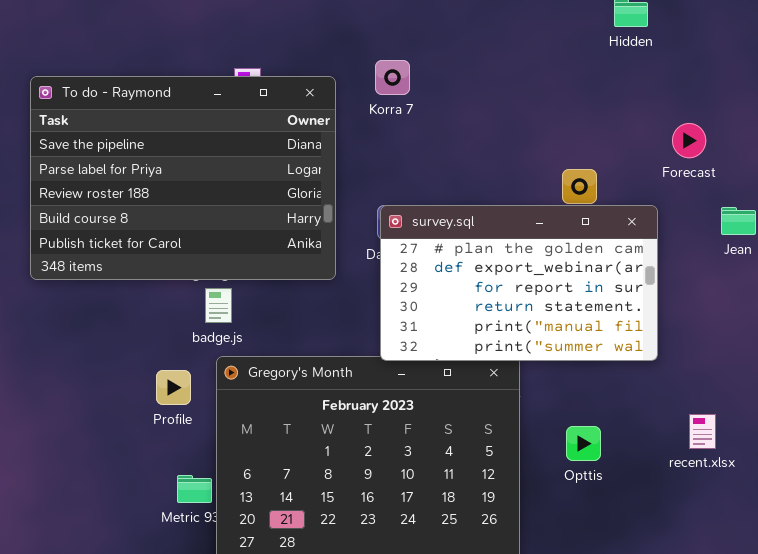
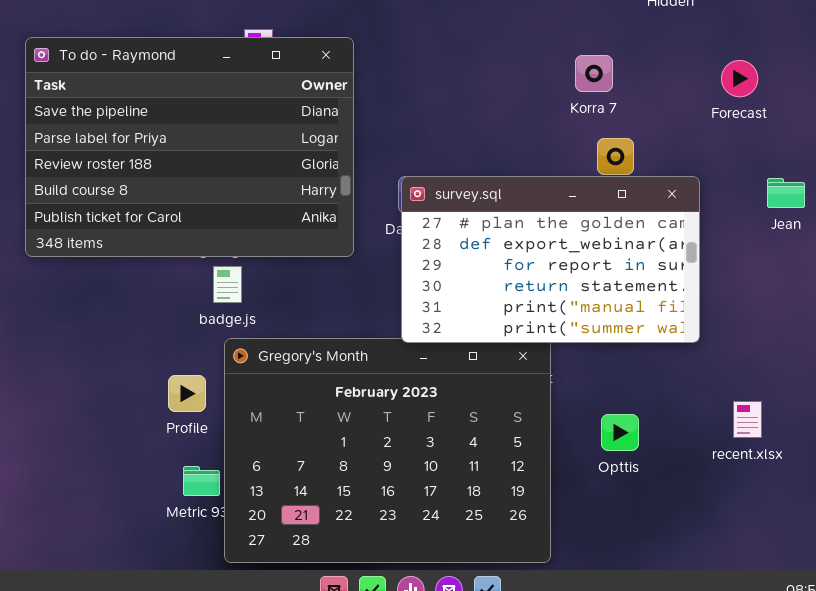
Korra 7: [375,60,410,95] -> [575,55,613,92], moved
Forecast: [672,123,706,158] -> [721,60,758,97], moved
Profile: [156,370,191,405] -> [168,375,206,412], moved

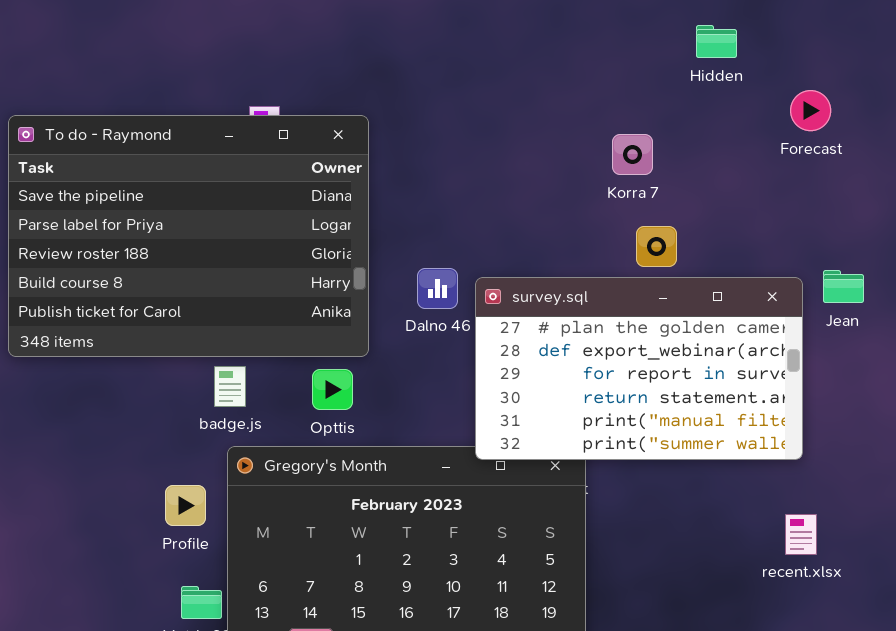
Forecast: [721,60,758,97] -> [790,90,831,131], moved
survey.sql: [401,176,700,343] -> [475,277,803,460], moved
Opttis: [601,414,639,451] -> [312,369,353,410], moved

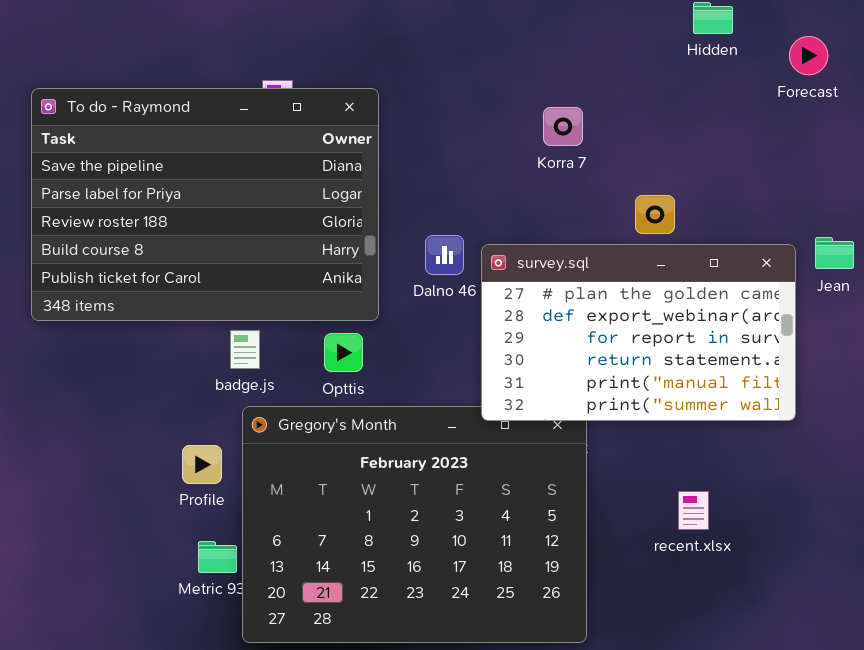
Forecast: [790,90,831,131] -> [789,36,828,75], moved
Korra 7: [612,134,653,175] -> [543,107,583,146], moved
recent.xlsx: [785,514,817,555] -> [678,491,709,530], moved

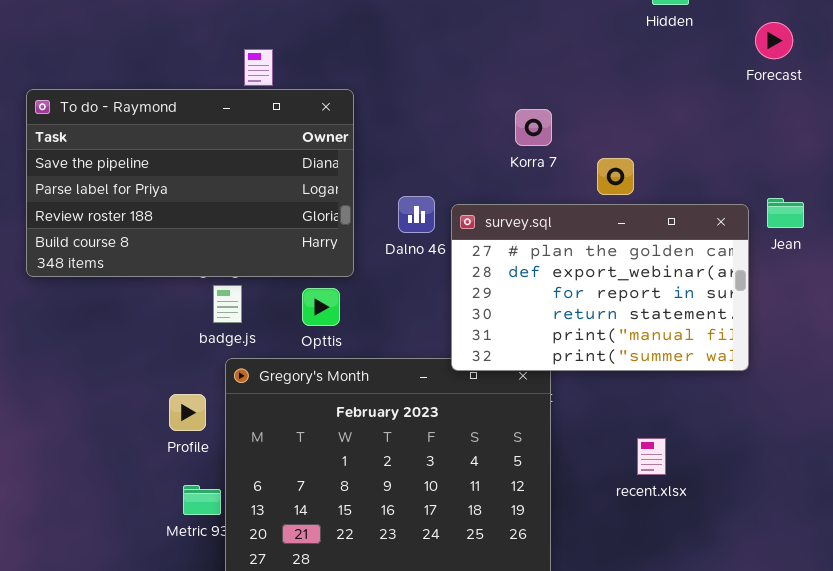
Forecast: [789,36,828,75] -> [755,22,793,59], moved
To do - Raymond: [31,88,379,321] -> [26,89,354,277], resized
Korra 7: [543,107,583,146] -> [515,109,552,146], moved

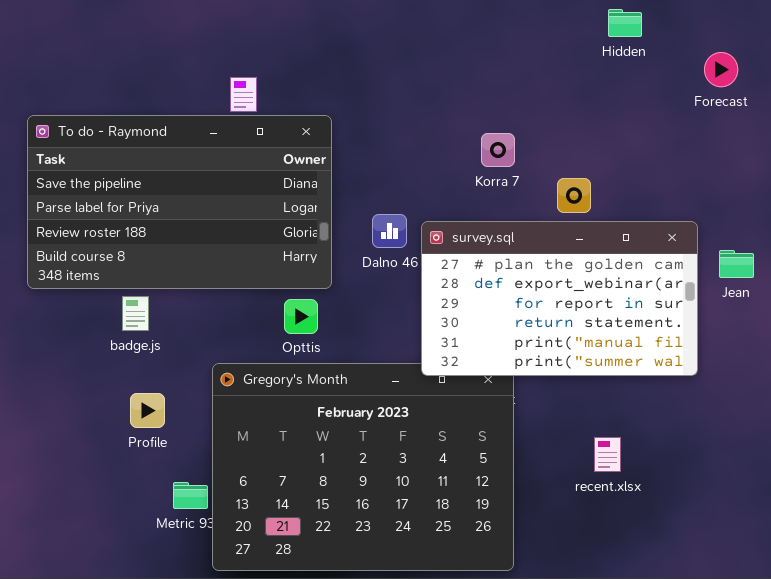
Jean: [767,198,804,228] -> [719,250,754,278], moved
badge.js: [213,285,242,323] -> [122,296,149,331], moved
Profile: [169,394,206,431] -> [130,393,165,428], moved

